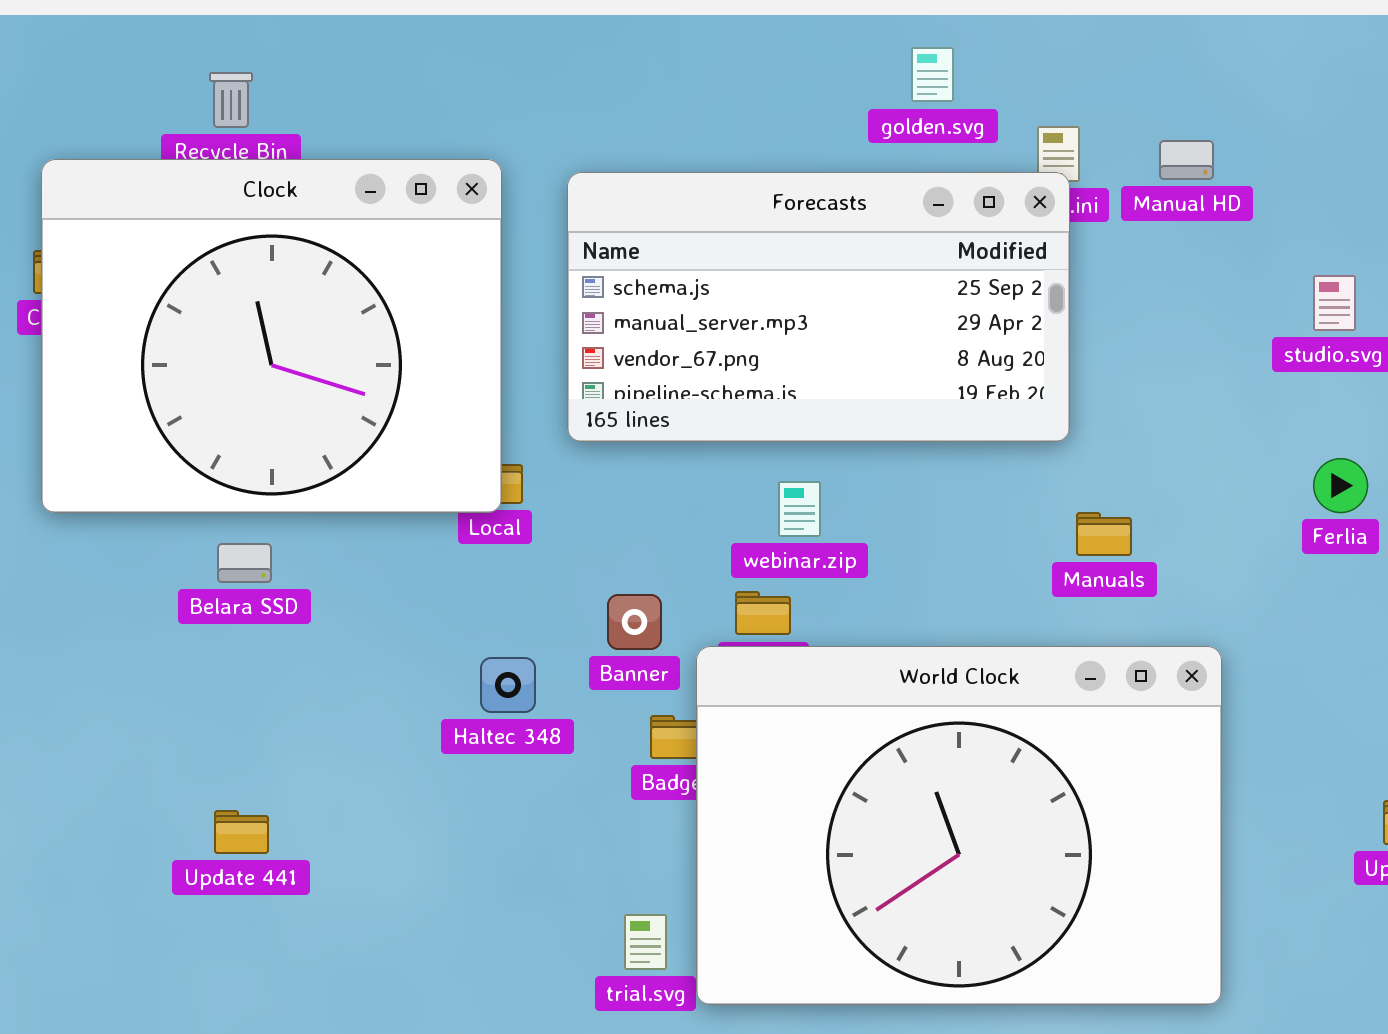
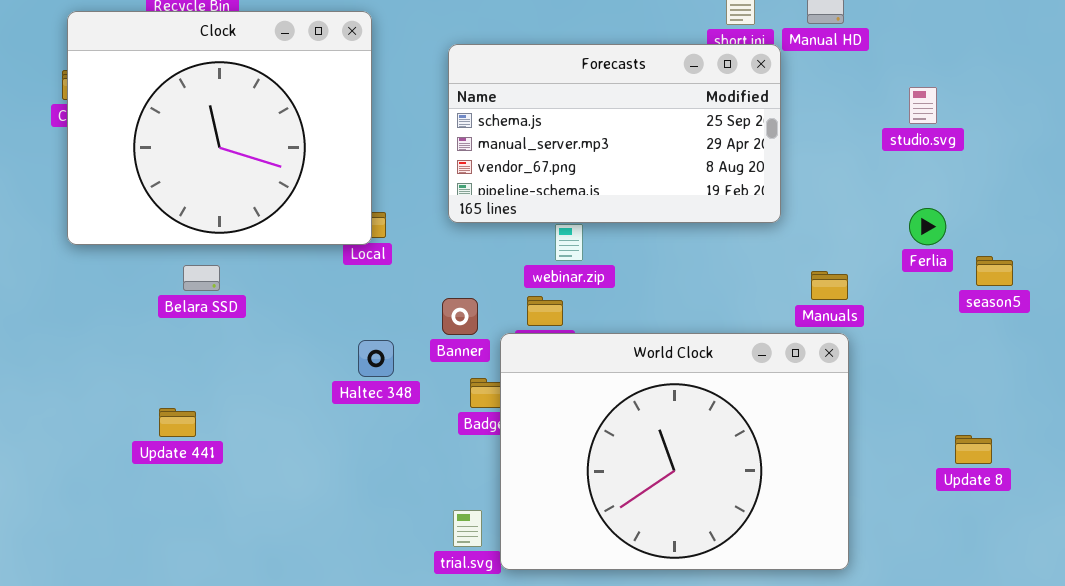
Forecasts: [567,172,1070,442] -> [448,44,781,223], moved
Manuals: [1076,512,1132,556] -> [811,271,848,300], moved
Update 441: [214,810,269,854] -> [159,408,196,437], moved

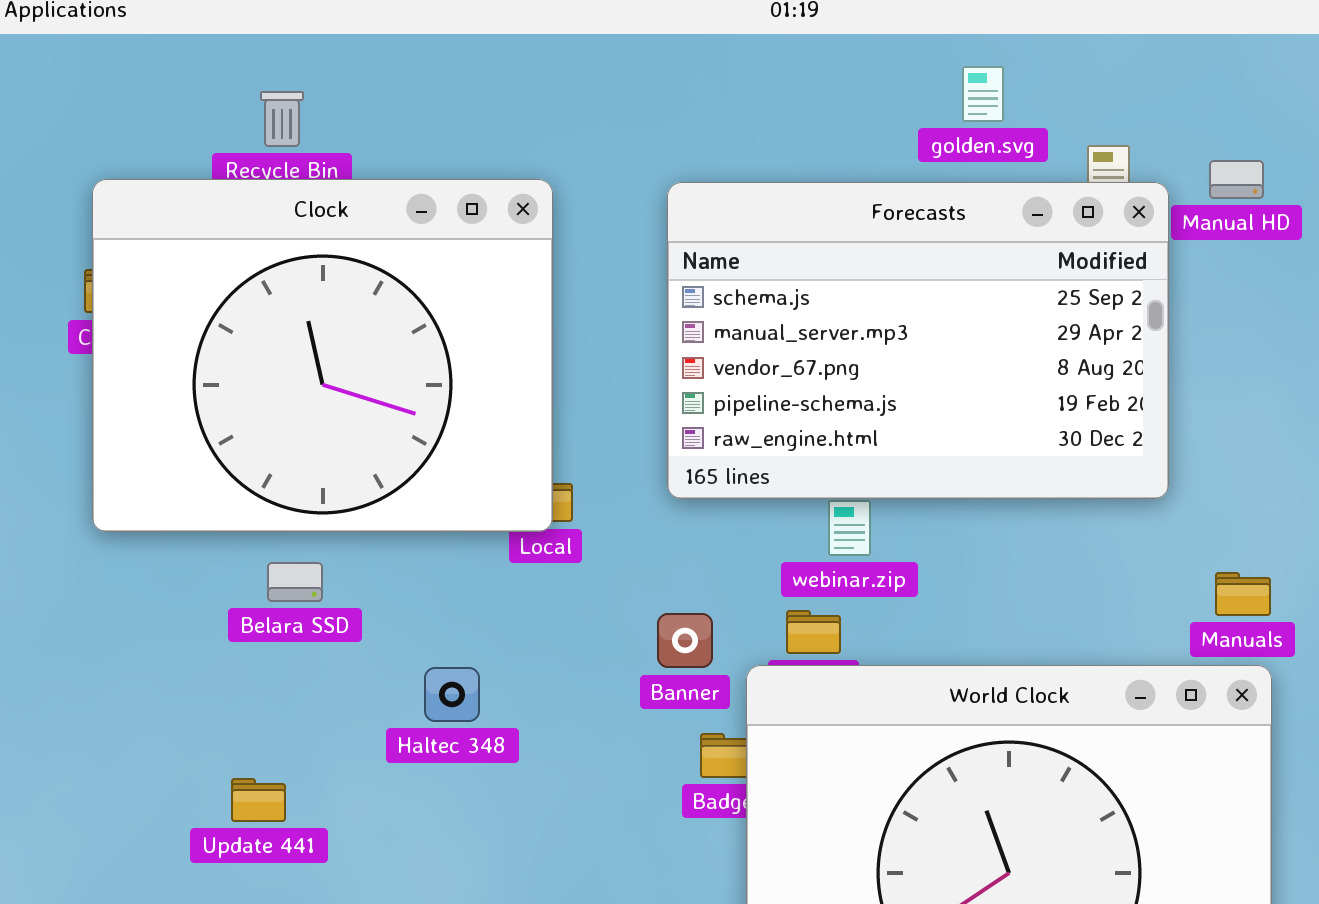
Forecasts: [448,44,781,223] -> [667,182,1169,499], resized
Haltec 348: [358,340,394,377] -> [424,667,480,722], moved

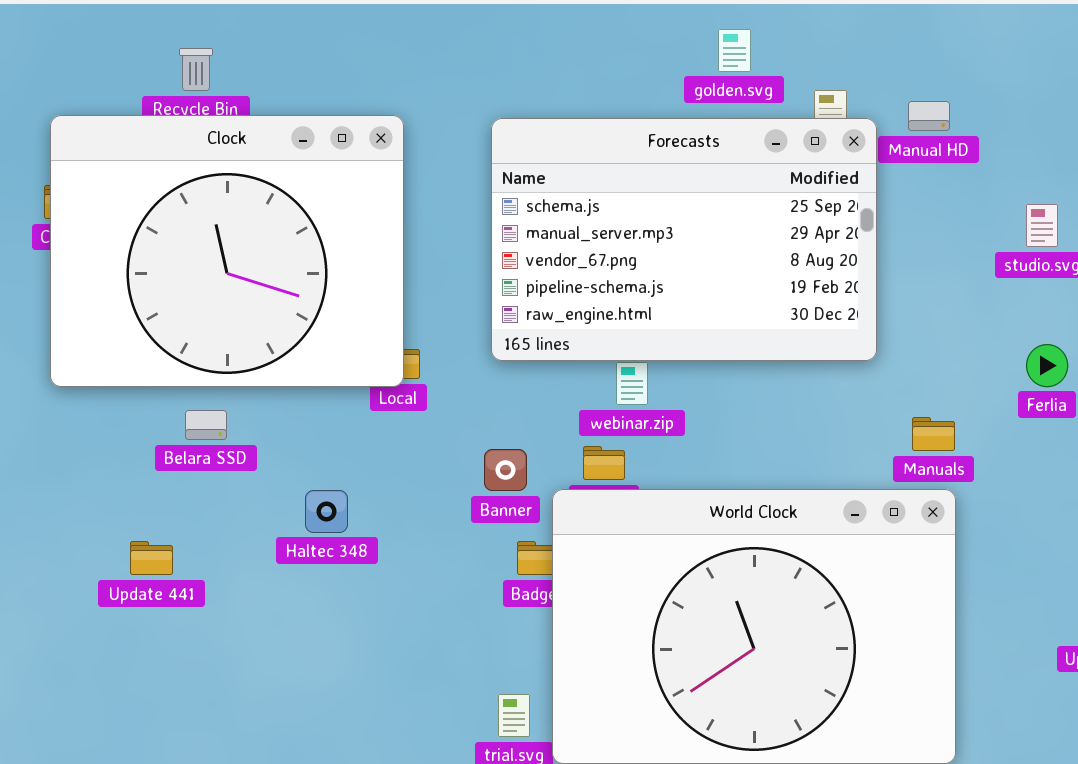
Update 441: [231,778,286,822] -> [130,541,173,575], moved

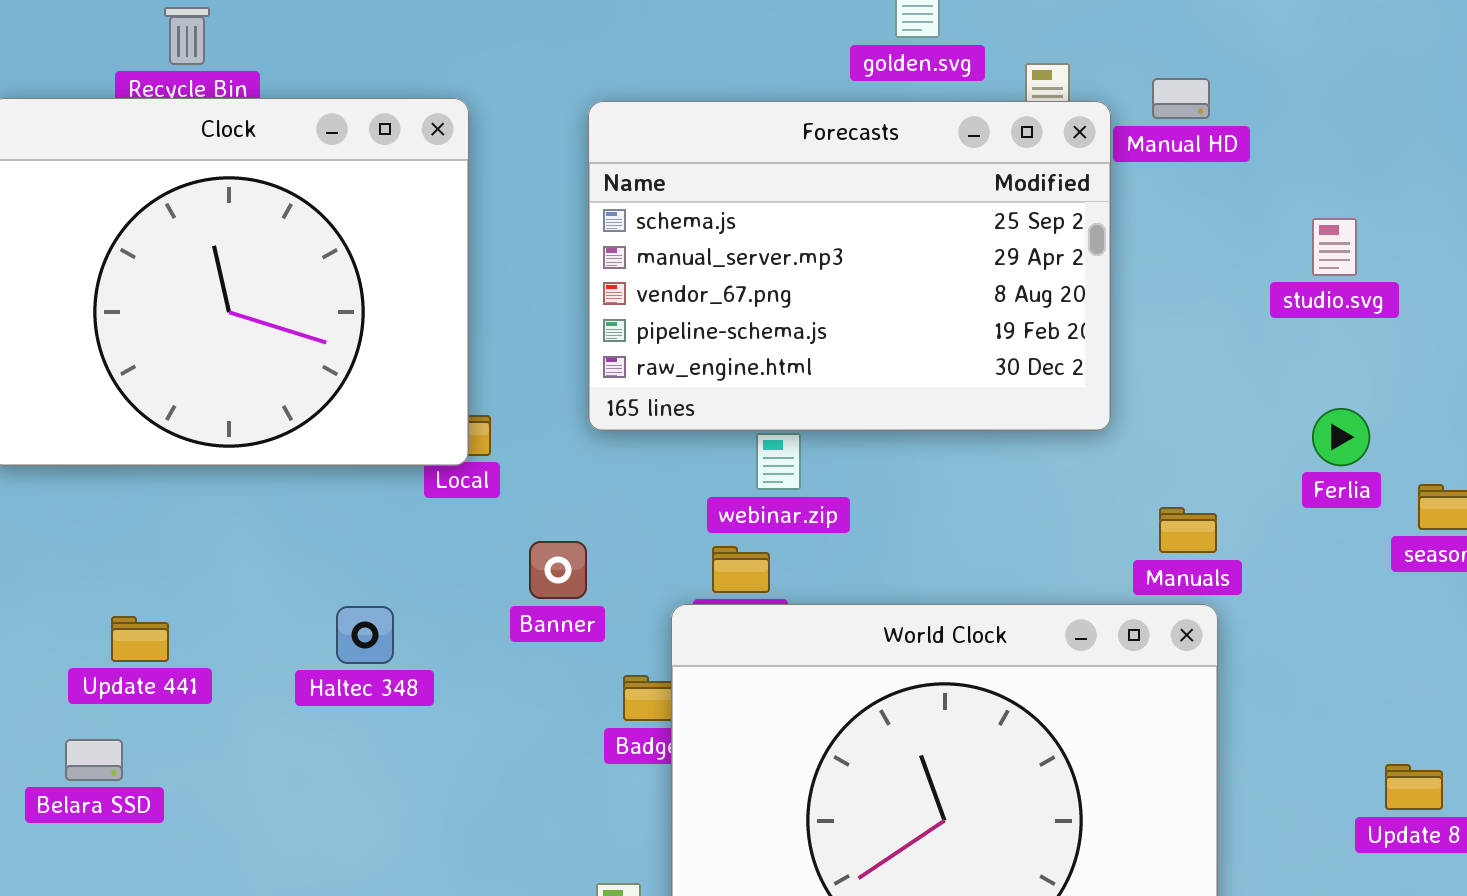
Belara SSD: [185,410,227,440] -> [65,739,123,781], moved
Banner: [484,449,527,491] -> [529,541,587,599], moved
Update 441: [130,541,173,575] -> [111,616,169,662], moved

